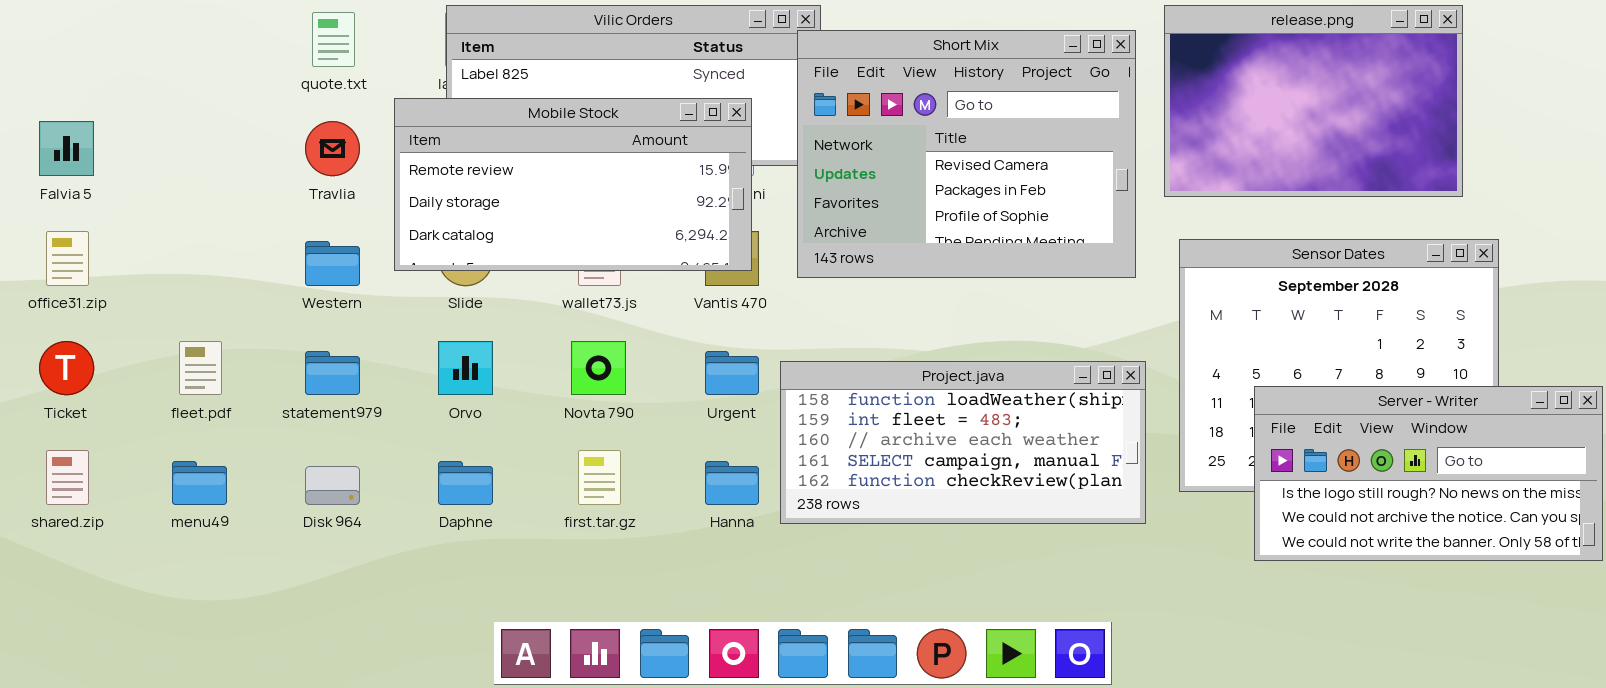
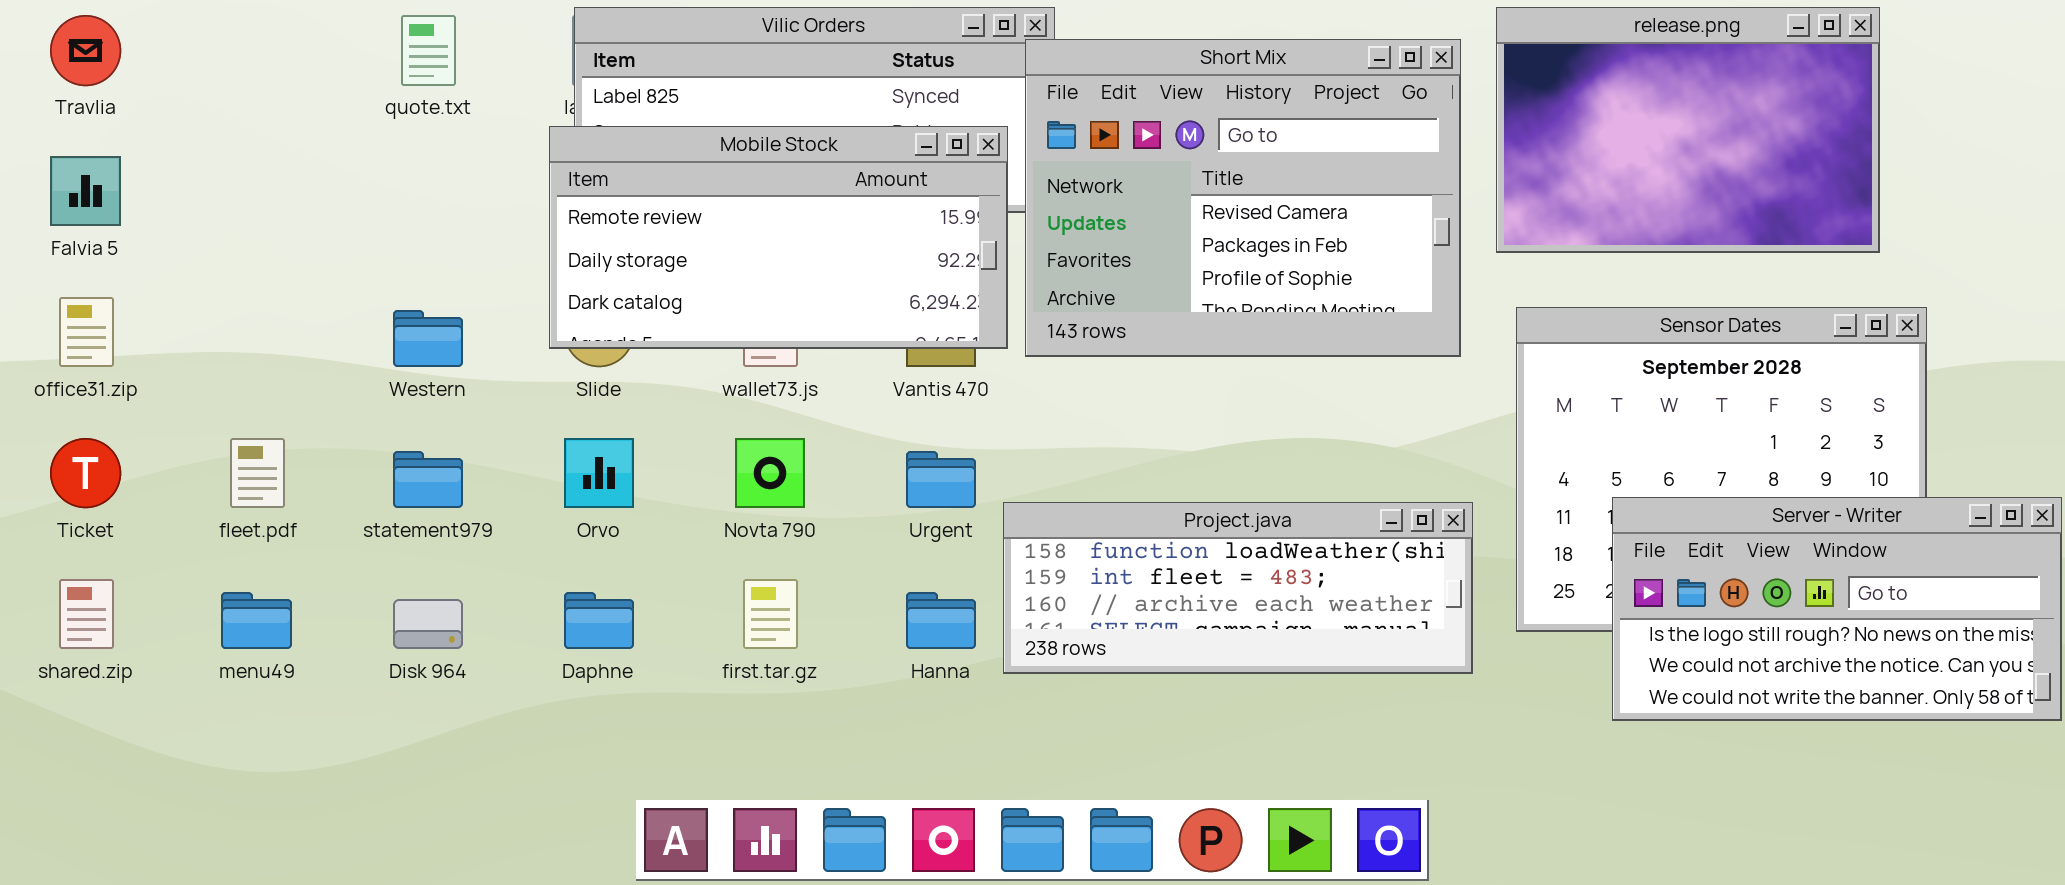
Mobile Stock: [394,98,752,271] -> [549,126,1008,349], moved
Travlia: [305,121,360,176] -> [50,15,121,86], moved
Project.java: [780,361,1146,524] -> [1003,502,1473,674], resized

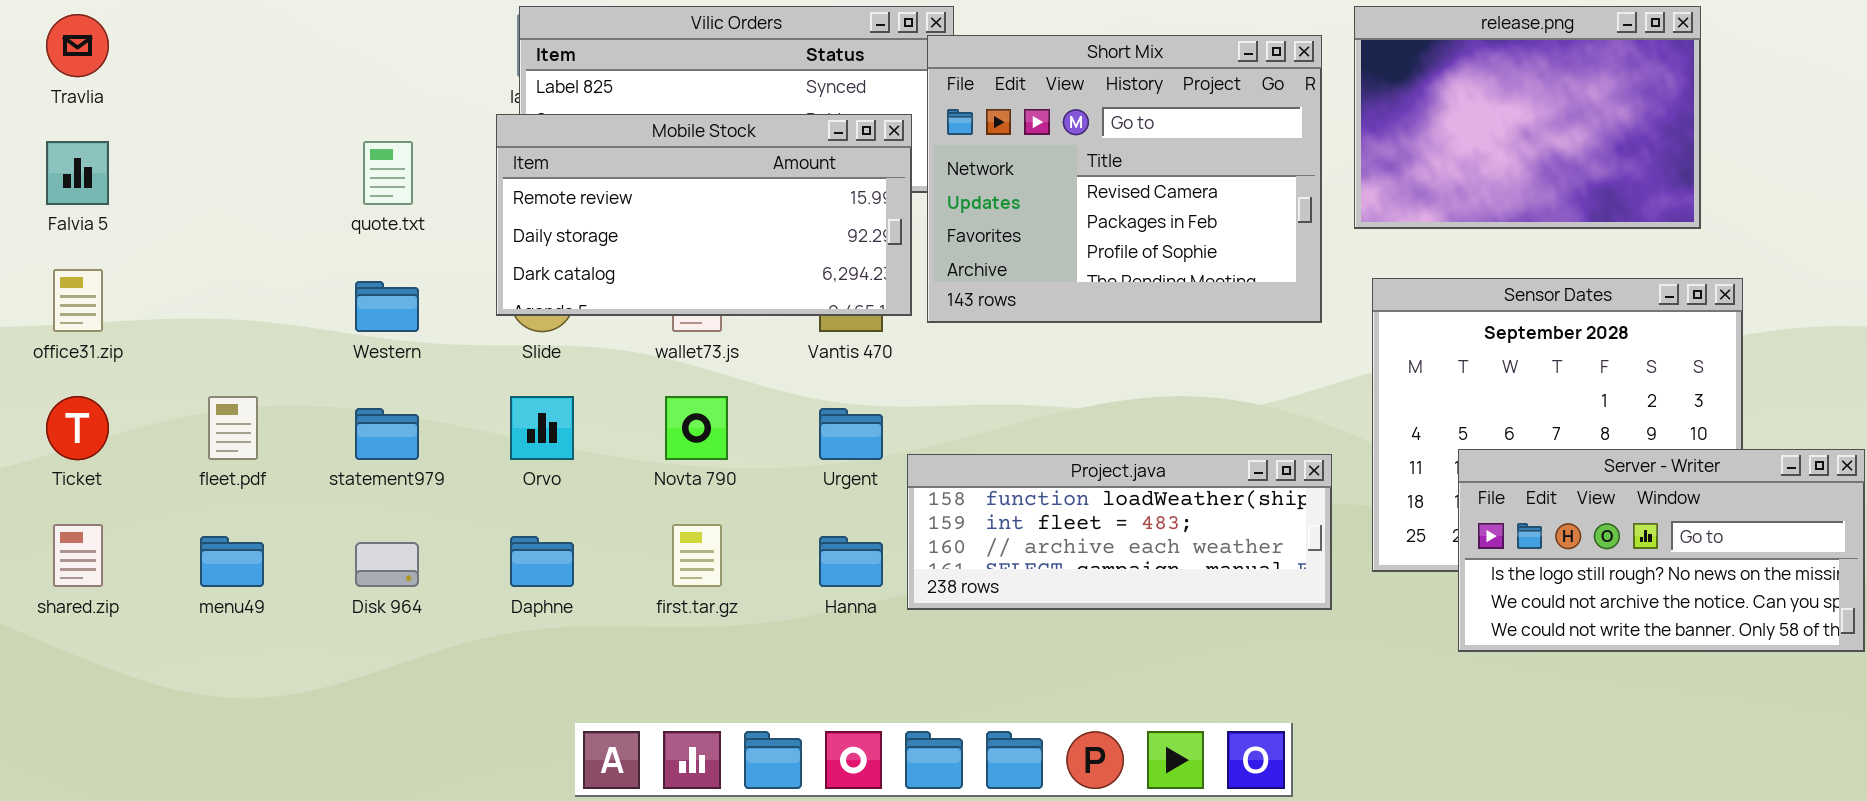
quote.txt: [401,15,456,86] -> [363,141,413,205], moved

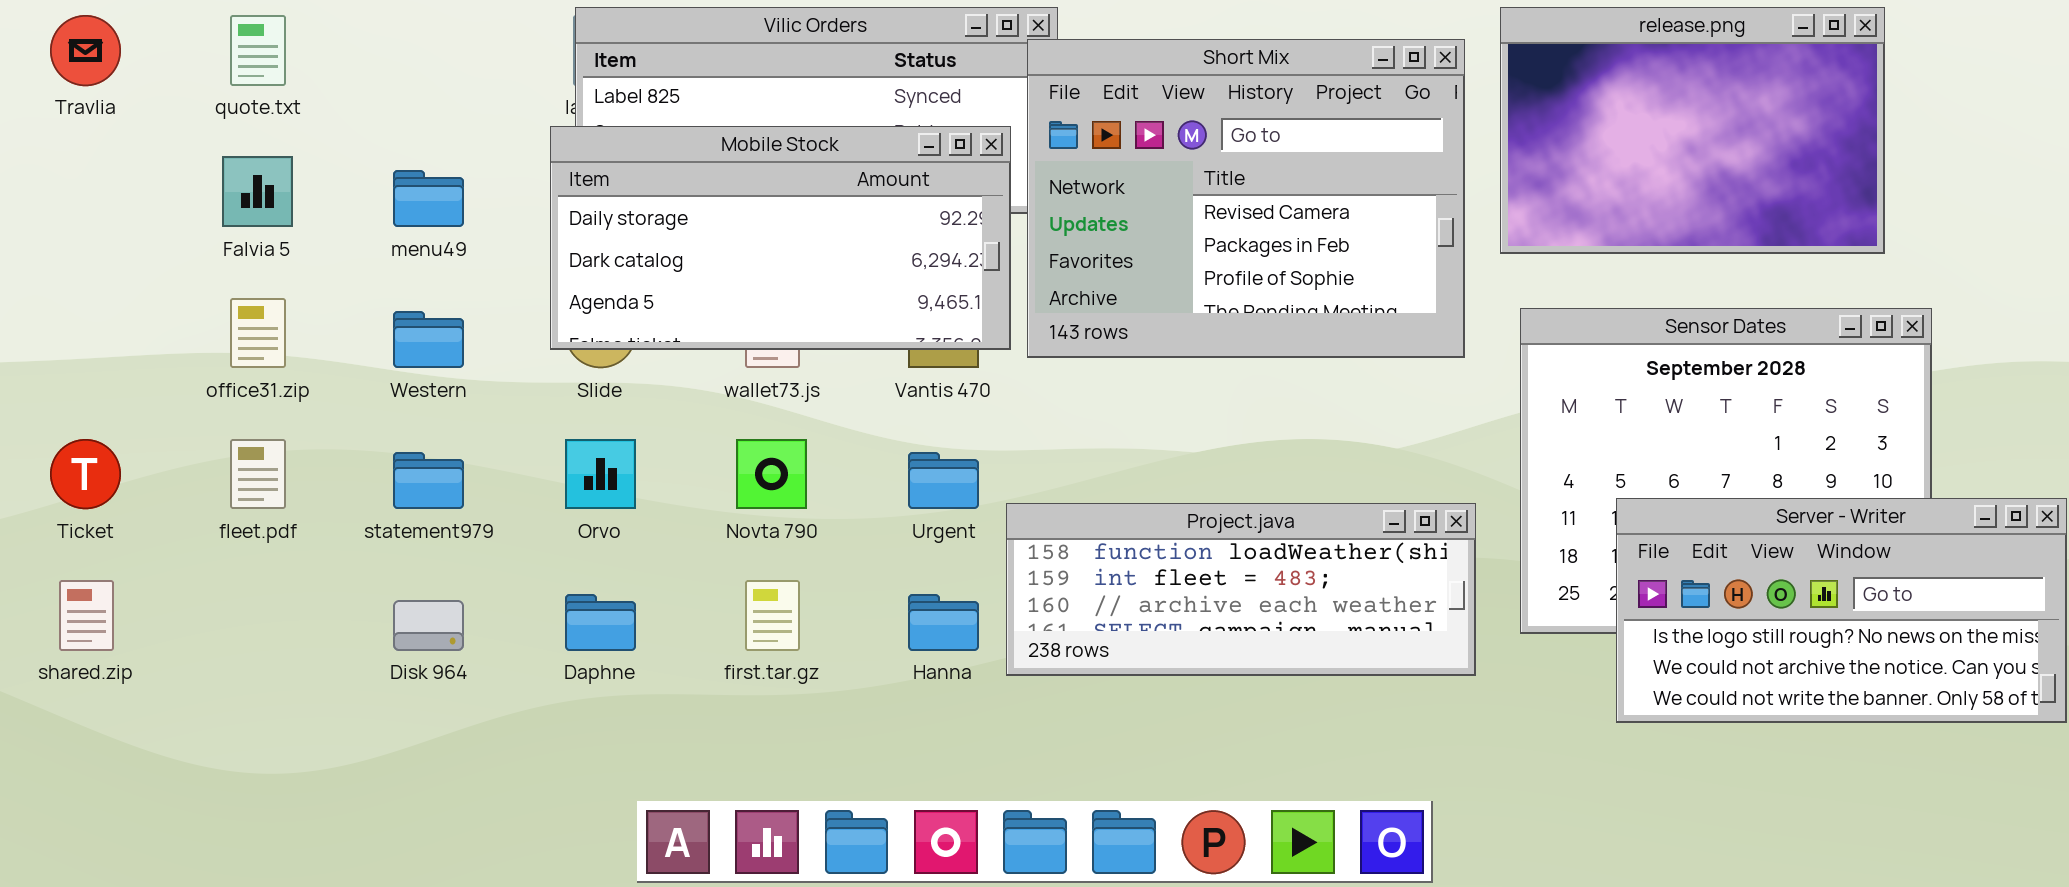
Mobile Stock: [496,114,912,316] -> [550,126,1011,350], scrolled down 1 row
Falvia 5: [46,141,109,205] -> [222,156,293,227], moved
quote.txt: [363,141,413,205] -> [230,15,286,86], moved
office31.zip: [53,269,103,332] -> [230,298,286,368], moved
menu49: [200,536,264,587] -> [393,170,464,227], moved

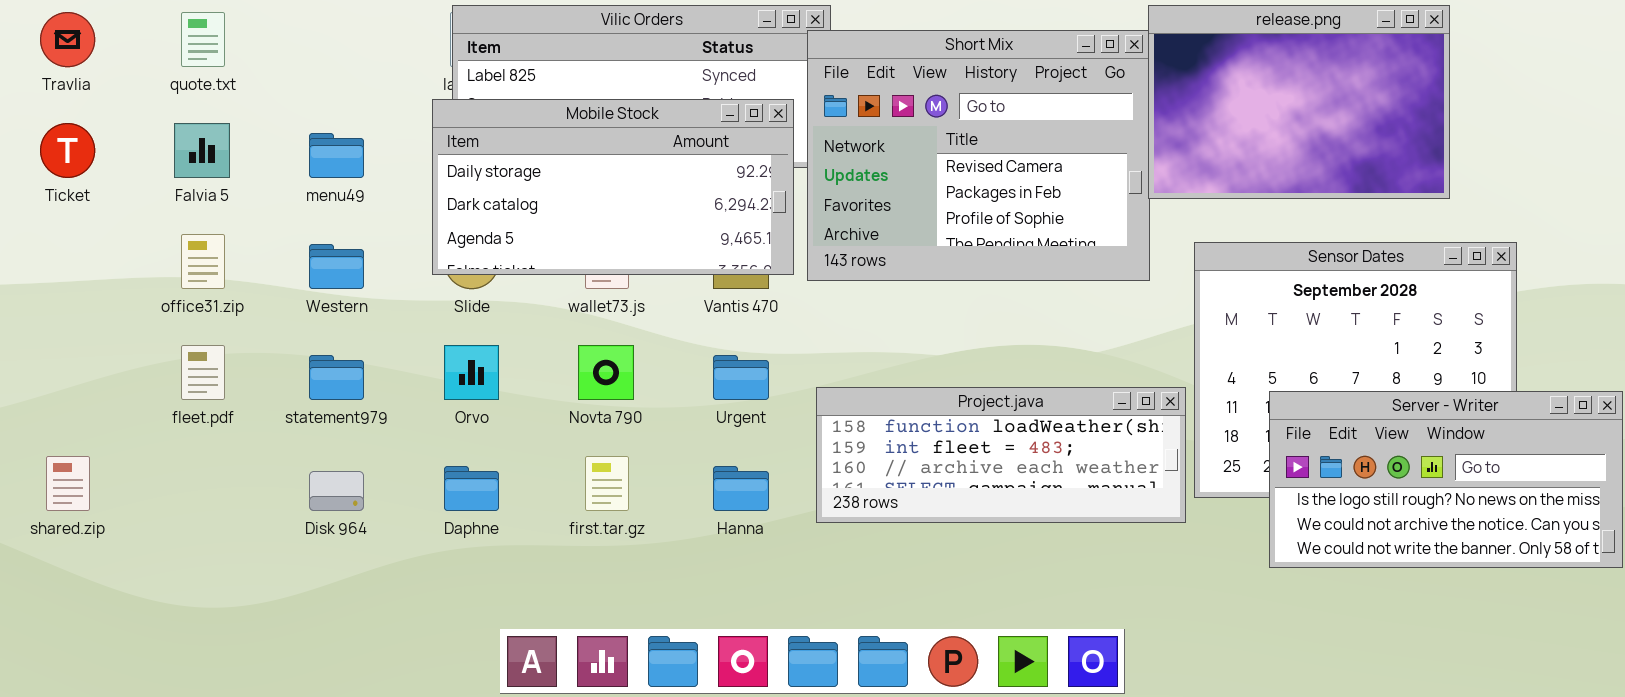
release.png: [1500,7,1885,254] -> [1148,5,1450,199], moved
Ticket: [50,439,121,509] -> [40,123,95,178], moved
Project.java: [1006,503,1476,676] -> [816,387,1186,523], moved

